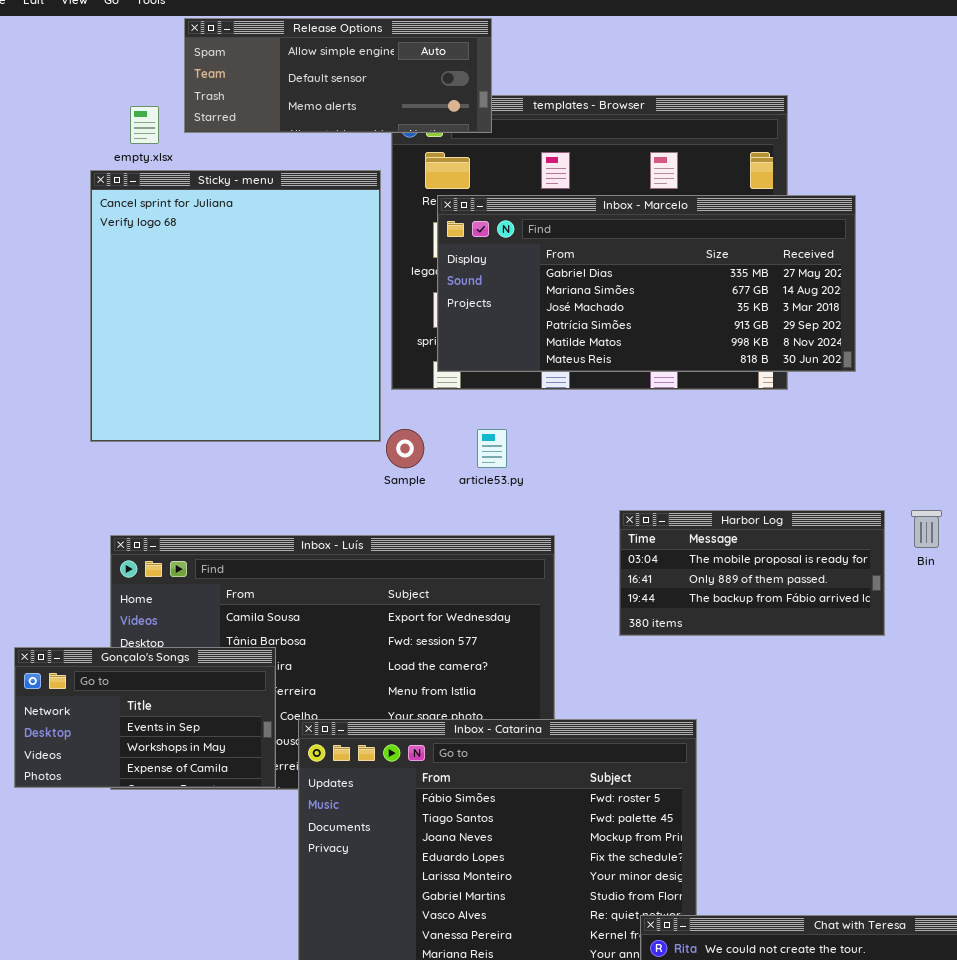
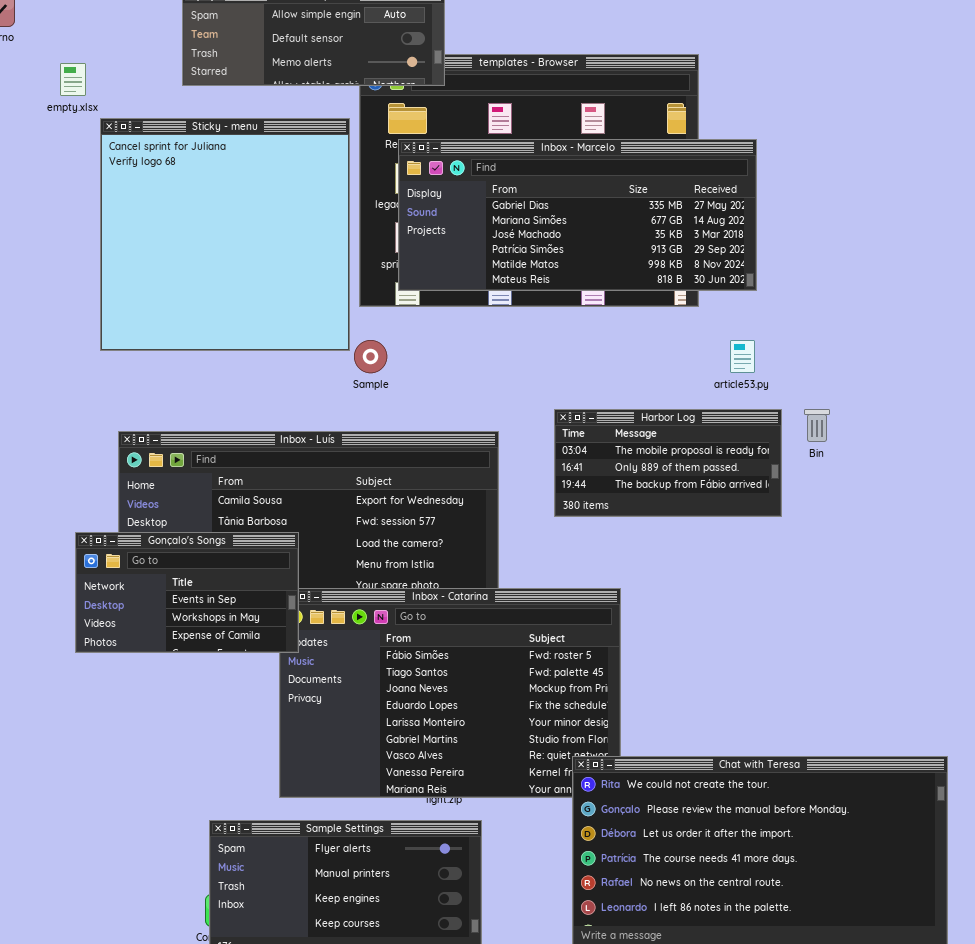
empty.xlsx: [130,106,159,144] -> [60,63,86,96], moved
article53.py: [477,429,507,468] -> [730,340,755,373], moved
Gonçalo's Songs: [14,647,276,788] -> [75,532,299,653], moved

